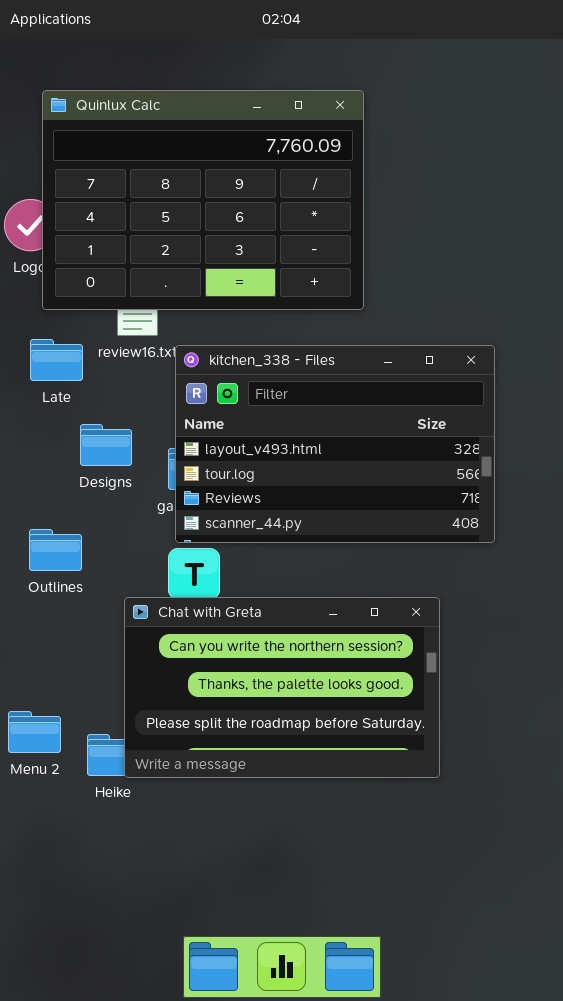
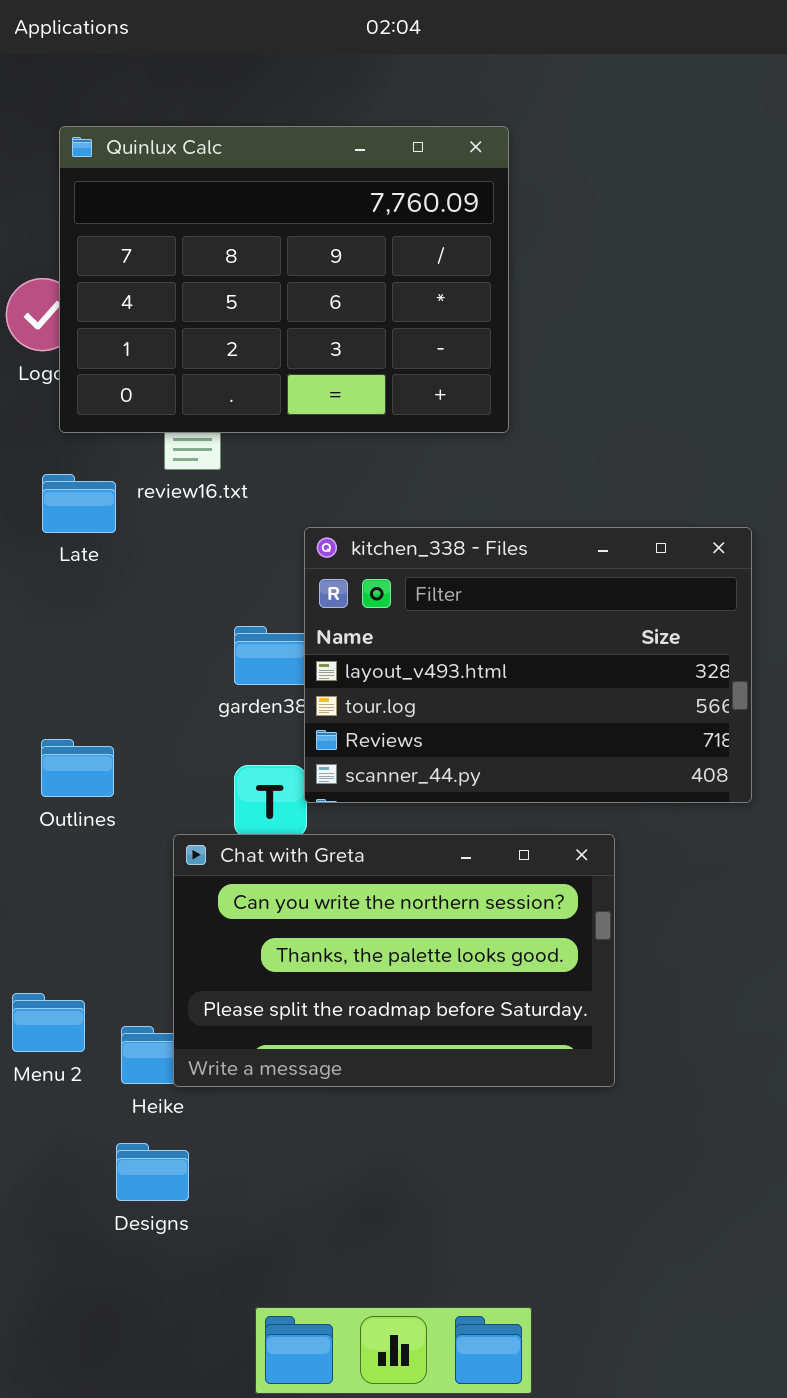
kitchen_338 - Files: [175,345,495,543] -> [304,527,752,803], moved
Designs: [80,424,132,466] -> [116,1143,189,1201], moved

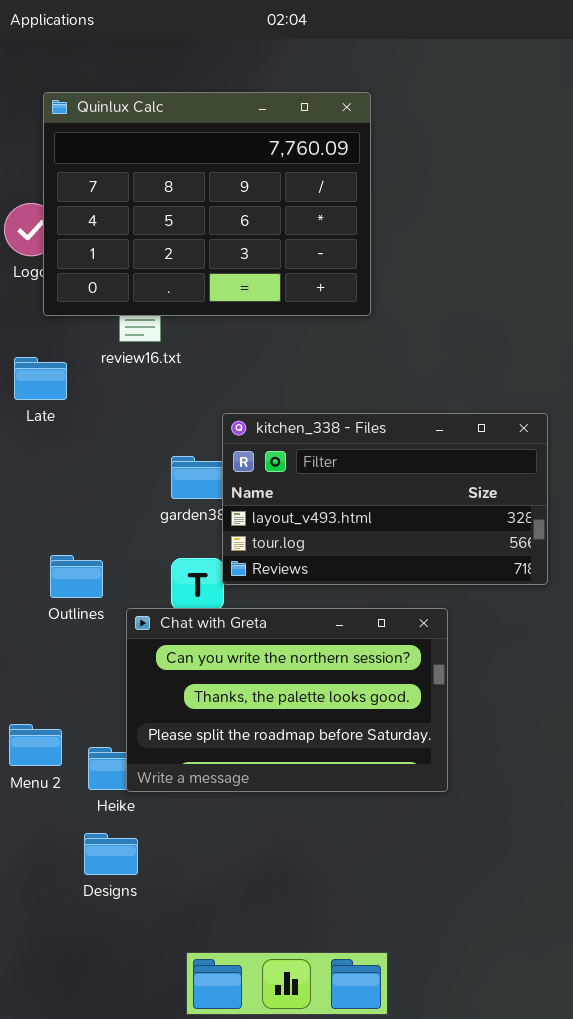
Late: [42,474,116,533] -> [14,357,67,400], moved
kitchen_338 - Files: [304,527,752,803] -> [222,413,548,585], resized
Outlines: [41,739,114,797] -> [50,555,103,598], moved

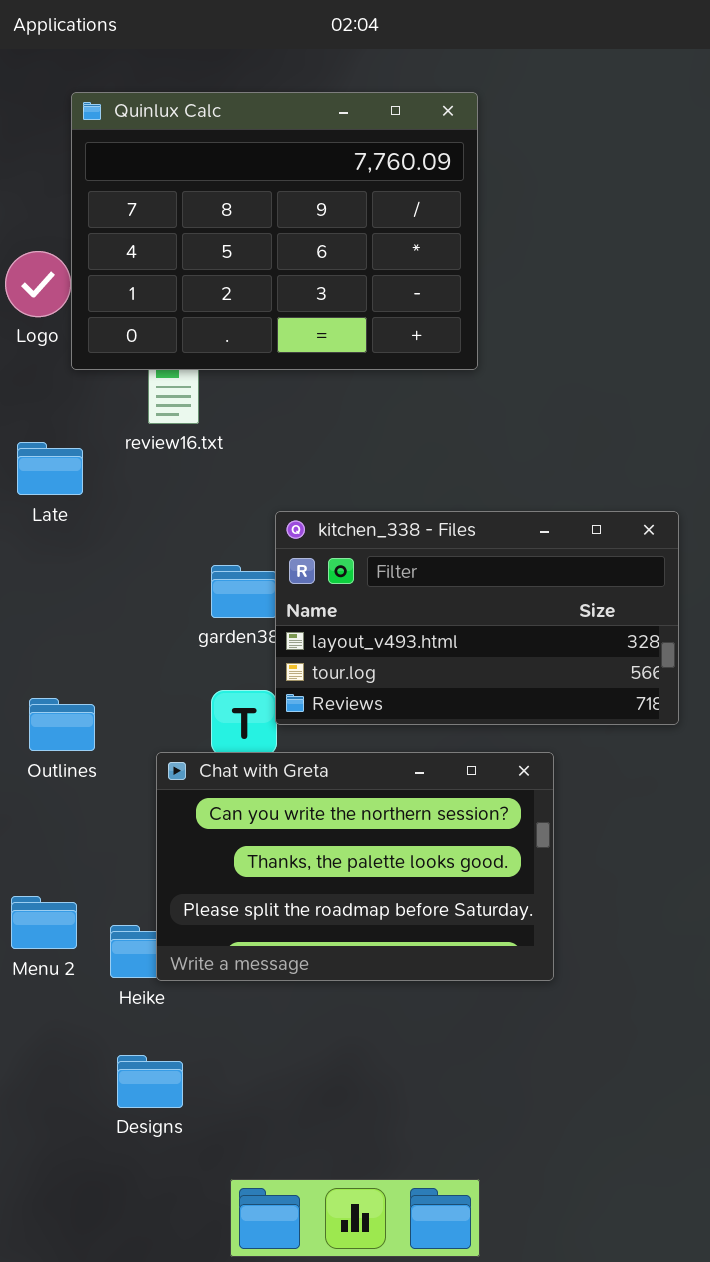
Quinlux Calc: [43,92,371,316] -> [71,92,478,370], moved
Outlines: [50,555,103,598] -> [29,698,95,751], moved
Designs: [84,833,138,875] -> [117,1055,183,1108], moved

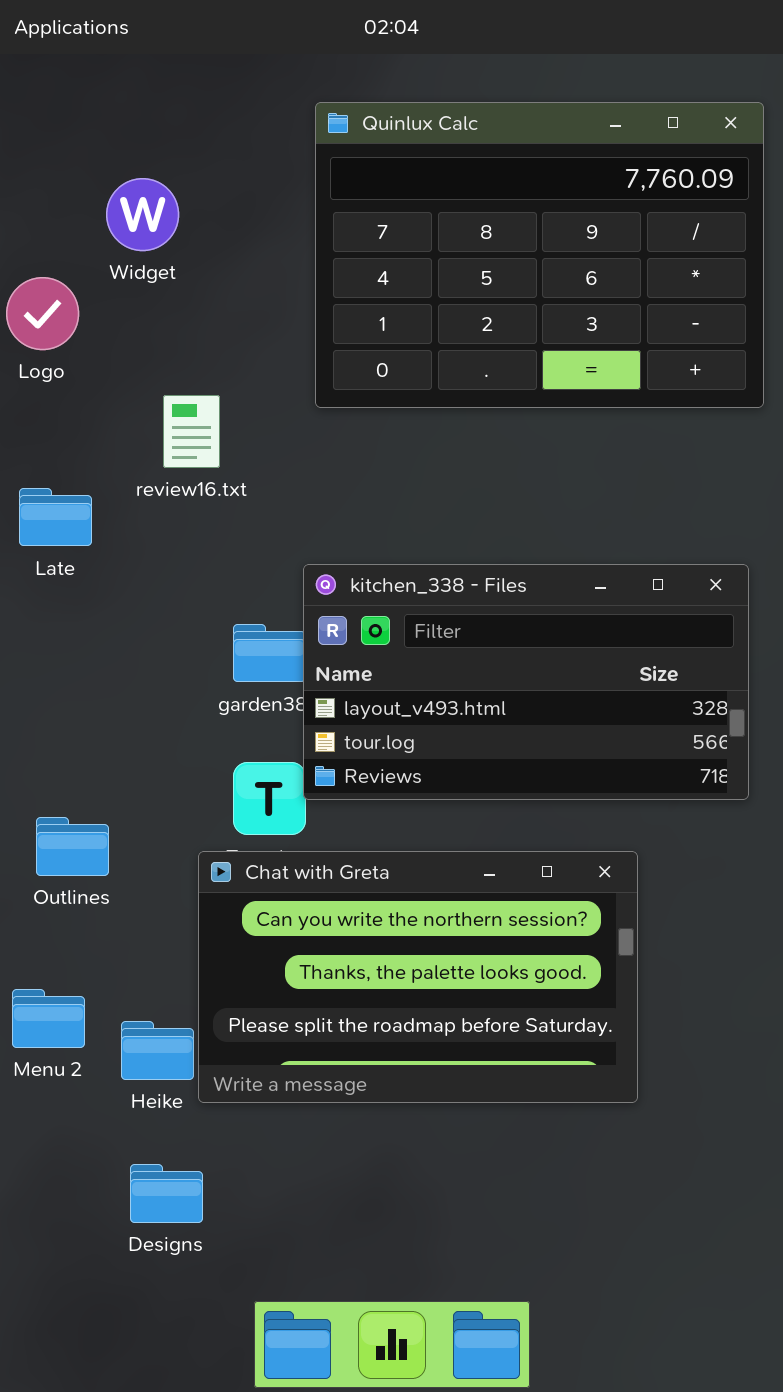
Quinlux Calc: [71,92,478,370] -> [315,102,764,408], moved
Outlines: [29,698,95,751] -> [36,817,109,876], moved
Chat with Greta: [156,752,554,981] -> [198,851,638,1103], moved

